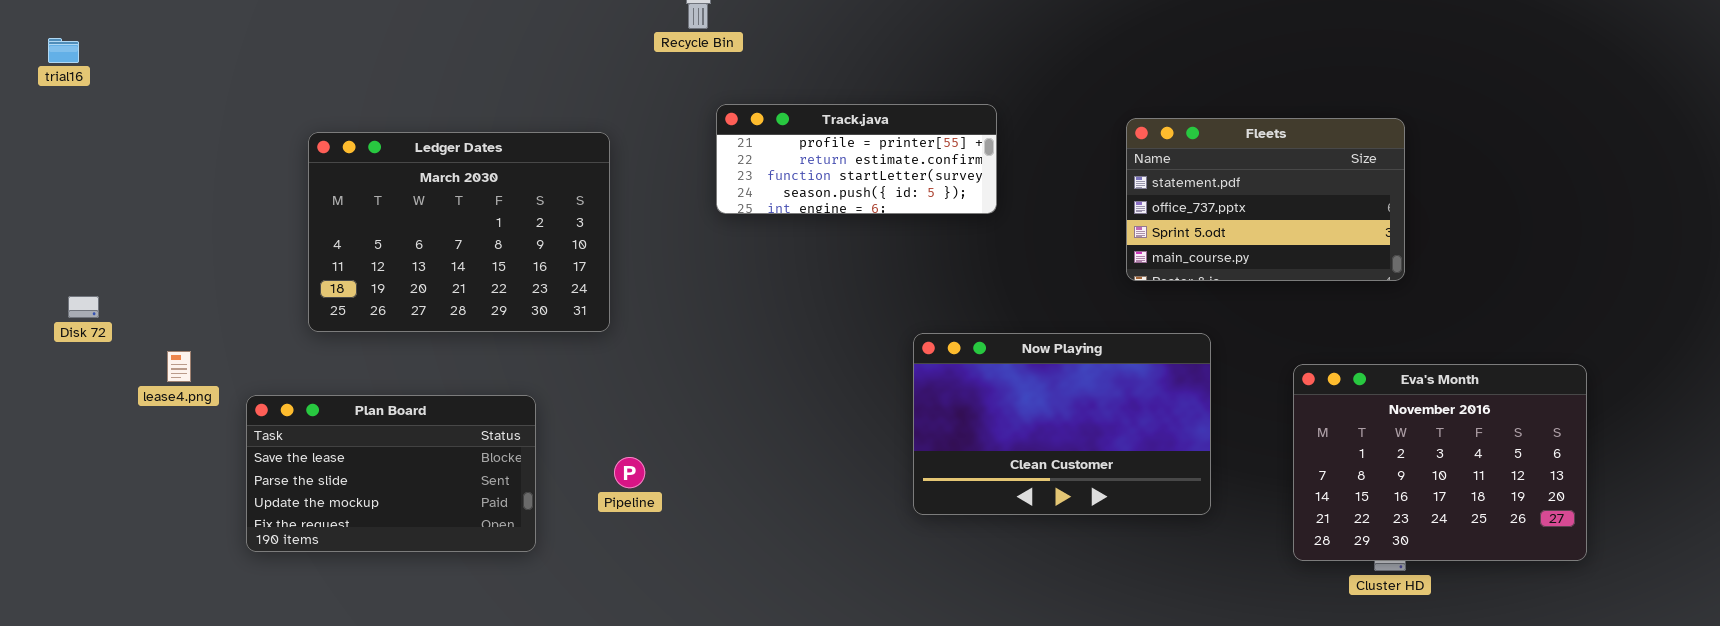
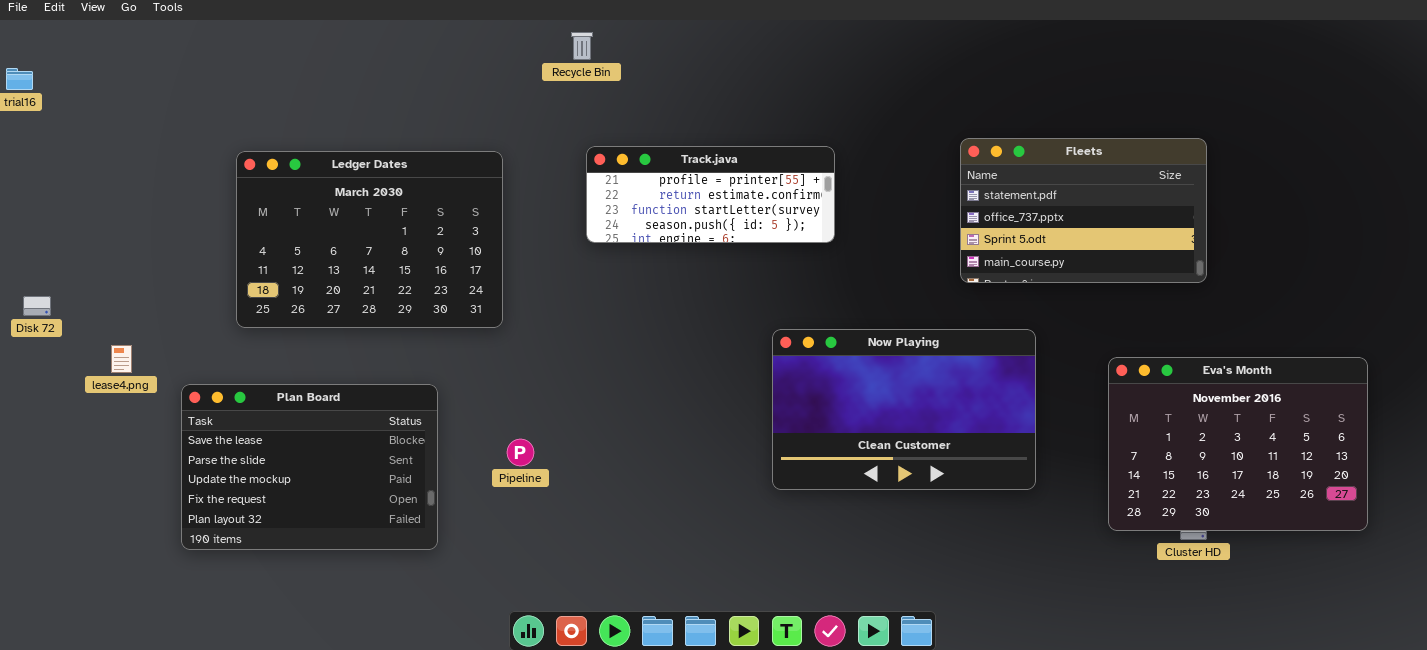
Track.java: [716,104,997,214] -> [586,146,835,243], moved
Plan Board: [246,395,536,552] -> [181,384,438,550], resized

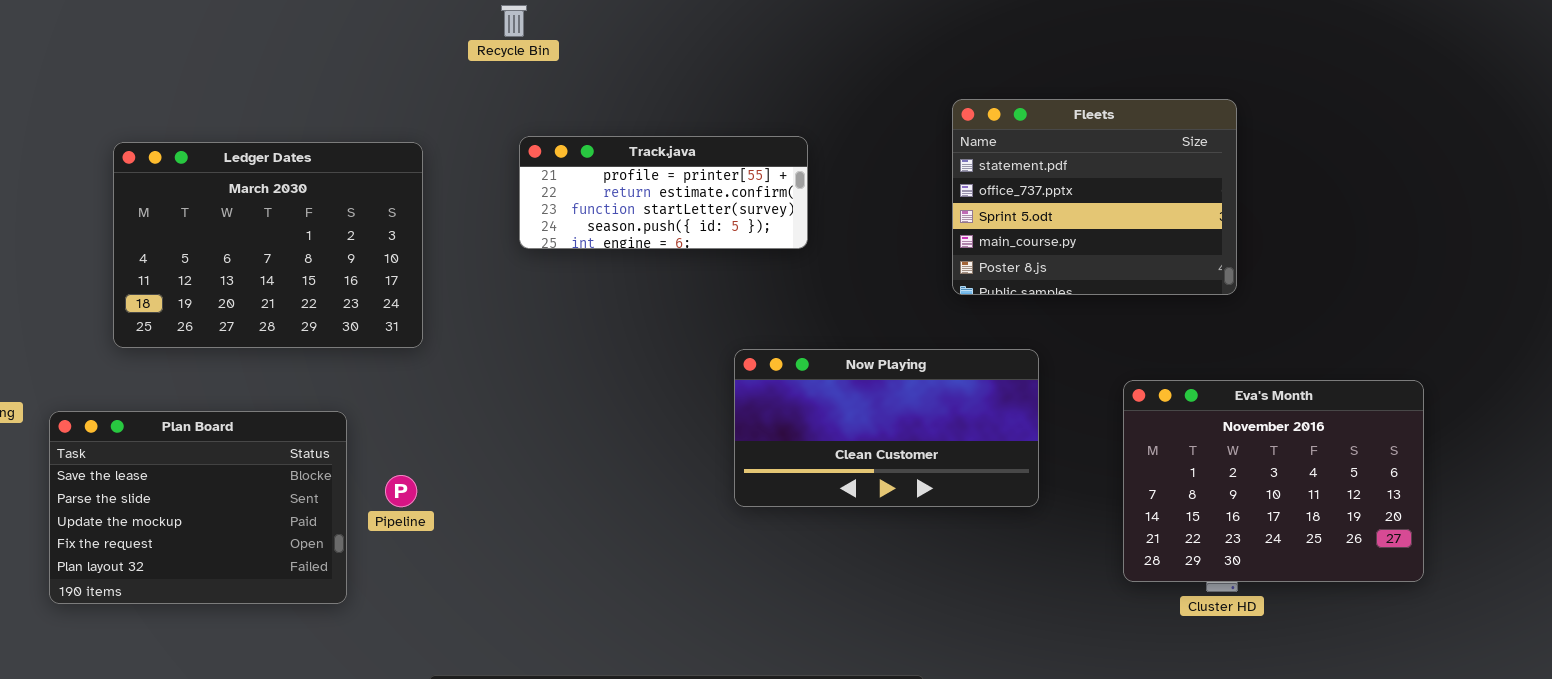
Fleets: [960,138,1207,283] -> [952,99,1237,295], resized
Now Playing: [772,329,1036,490] -> [734,349,1039,507], resized
Pipeline: [507,439,534,466] -> [385,475,417,507], moved

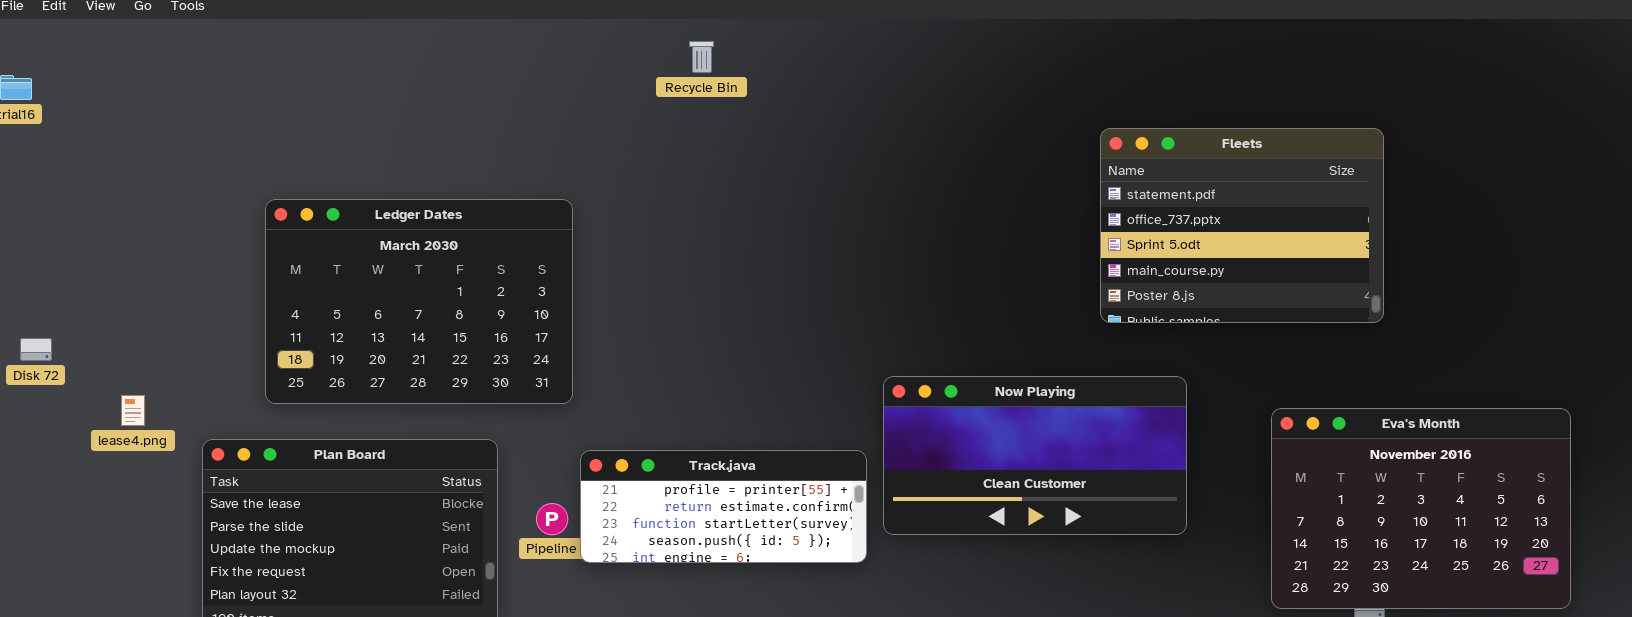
Recycle Bin: [501,5,527,37] -> [689,41,714,73], moved
Track.java: [519,136,808,249] -> [580,450,867,563], moved
Ledger Dates: [113,142,423,348] -> [265,199,573,404], moved

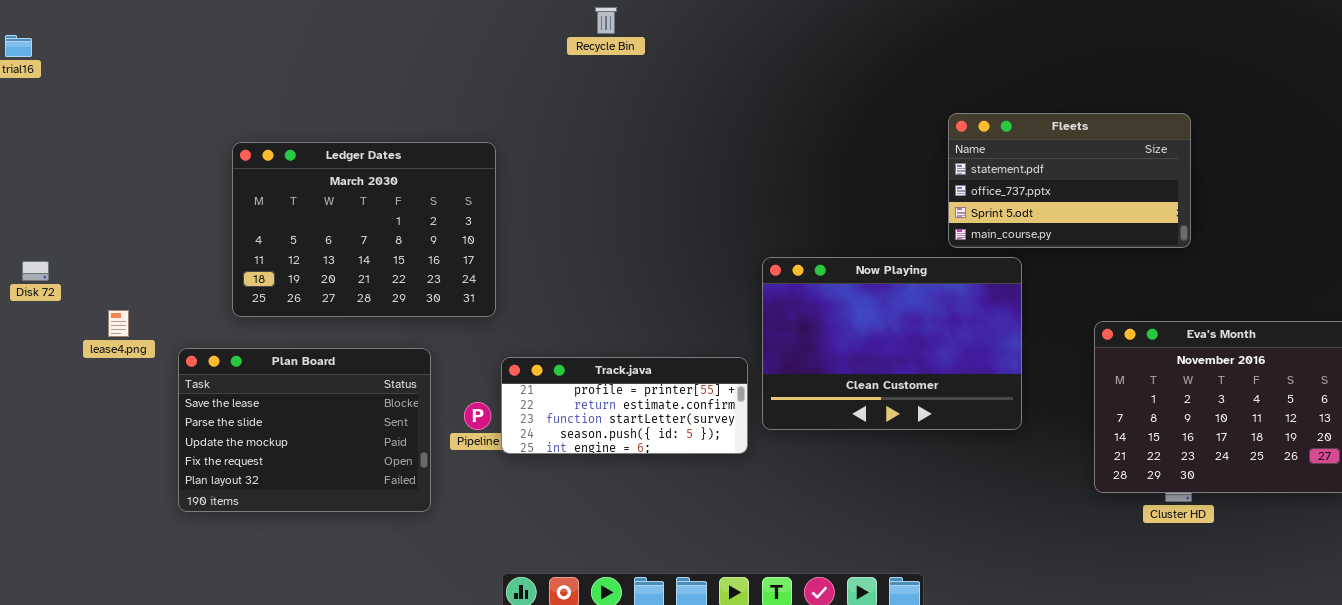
Fleets: [1100,128,1384,323] -> [948,113,1191,248], resized
Now Playing: [883,376,1187,535] -> [762,257,1022,430], resized

